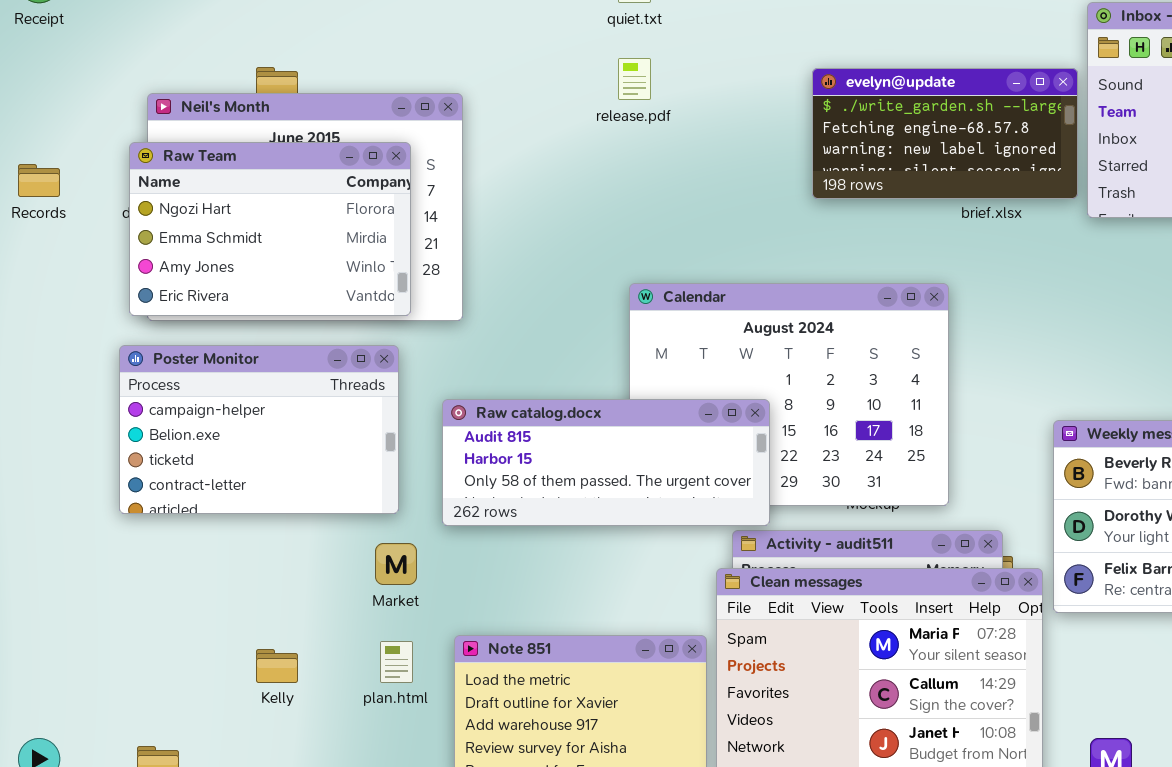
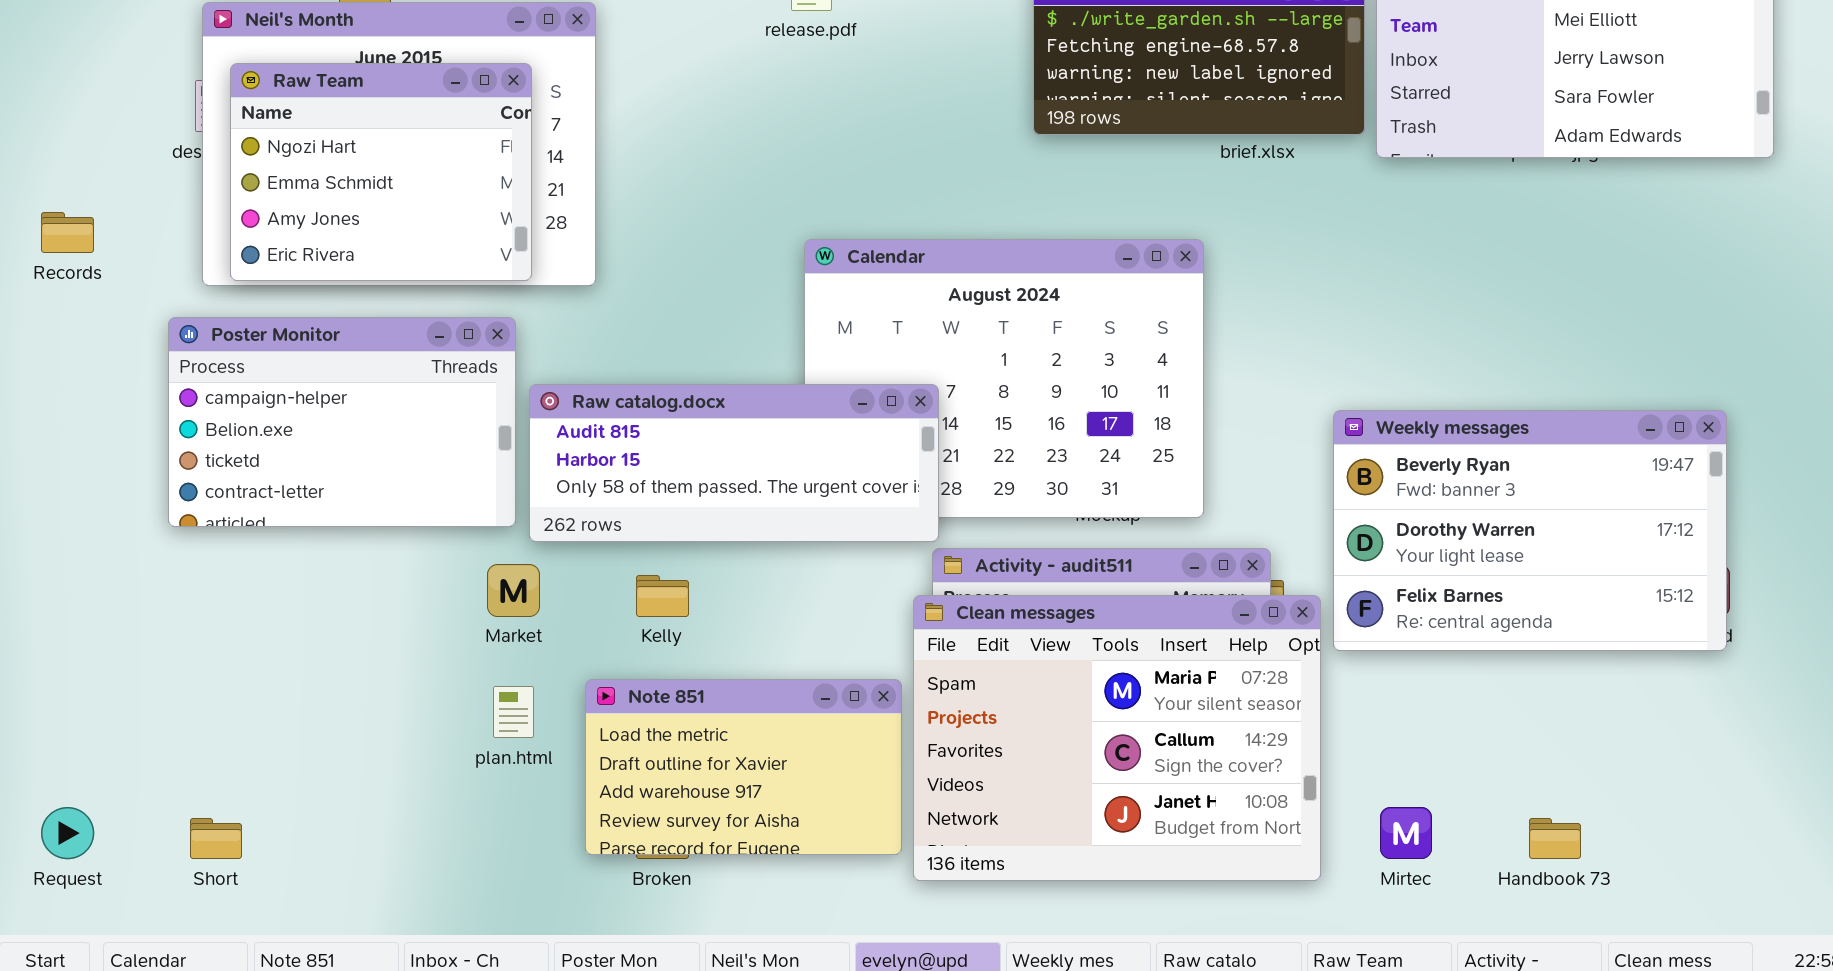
Raw Team: [129,142,411,316] -> [230,63,532,281], resized
Records: [18,164,60,197] -> [41,212,94,253], moved
Raw catalog.docx: [442,399,770,526] -> [529,384,939,542], moved
Kelly: [256,649,298,683] -> [636,575,689,617], moved

